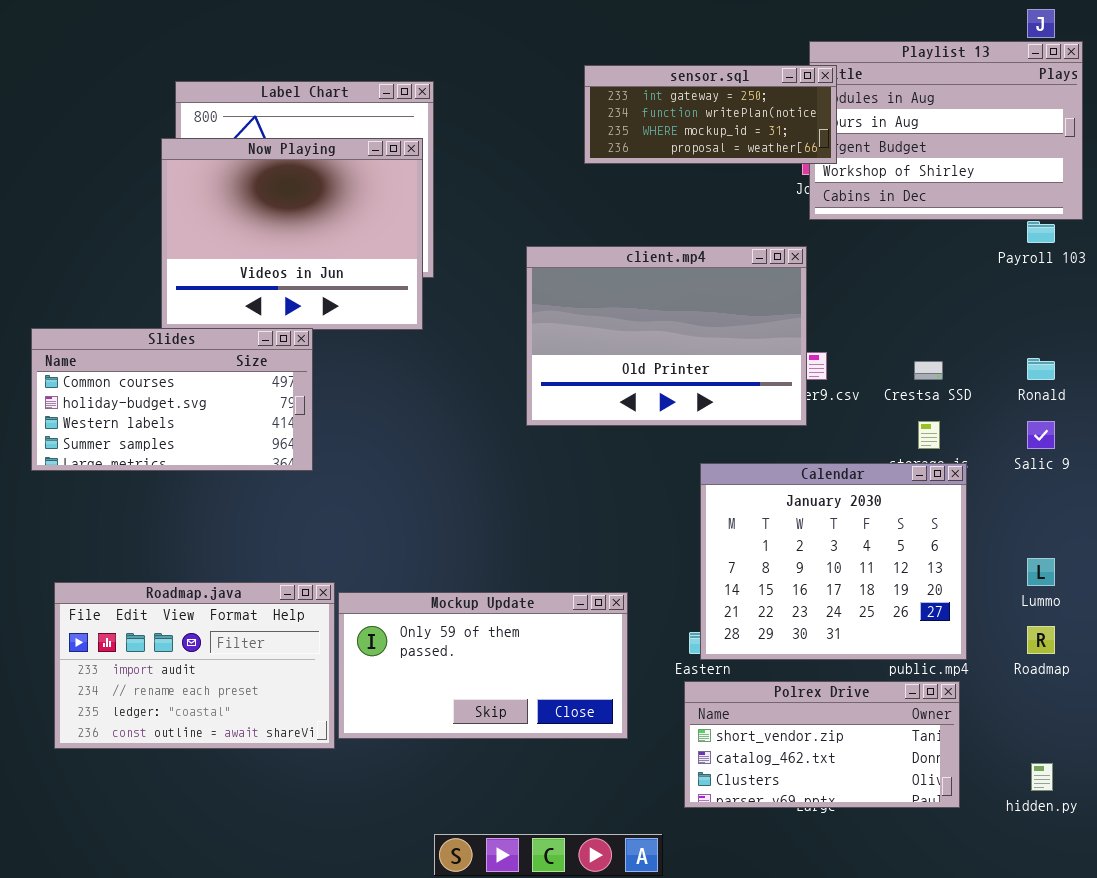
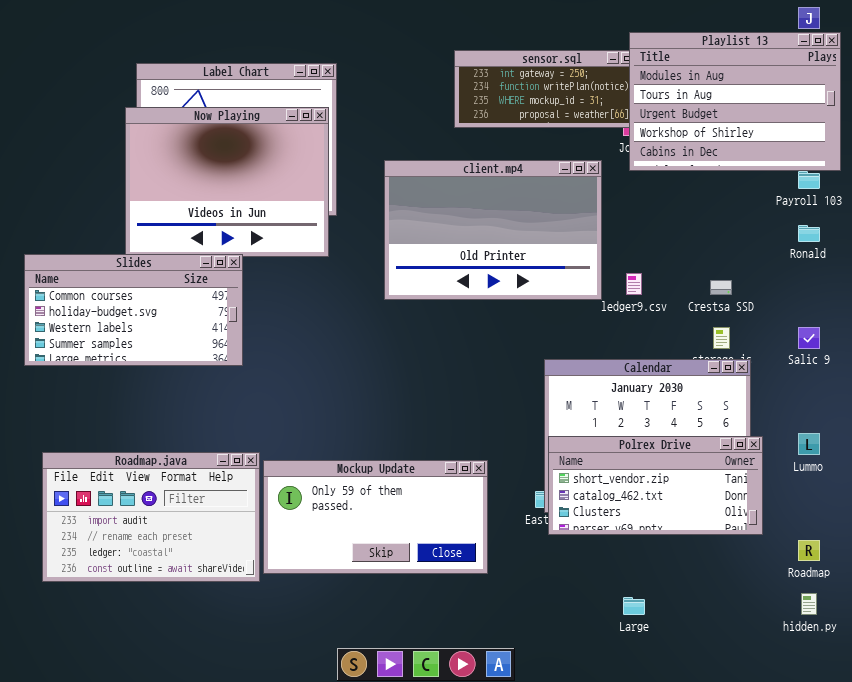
Playlist 13: [809,41,1083,220] -> [629,32,841,171], raised
client.mp4: [526,246,807,426] -> [384,160,602,300], moved
Ronald: [1027,358,1055,380] -> [798,225,820,242], moved
Roadmap: [1027,626,1055,654] -> [798,540,820,561], moved
Polrex Drive: [684,681,960,808] -> [548,436,763,535], moved

